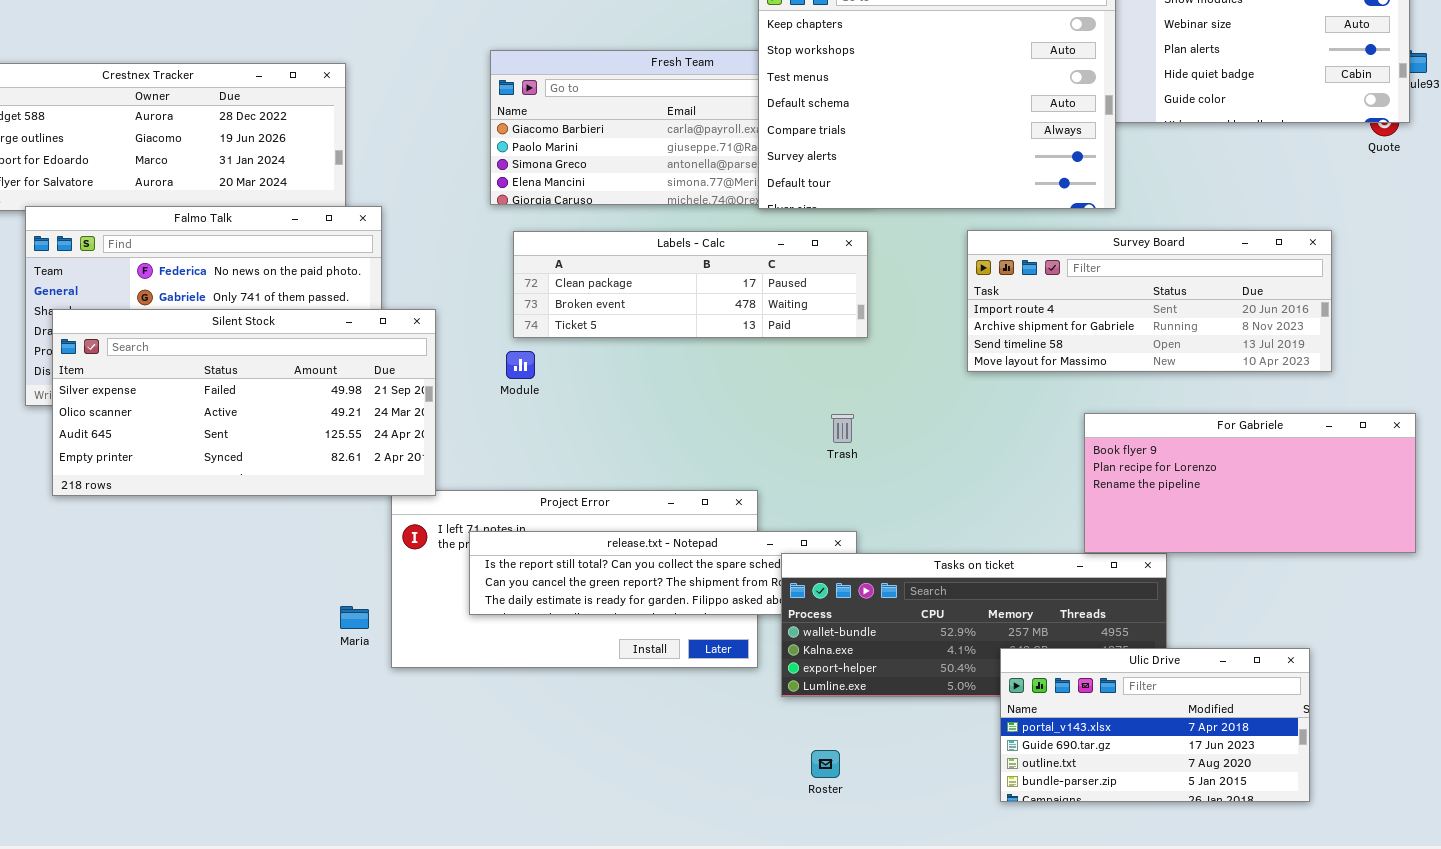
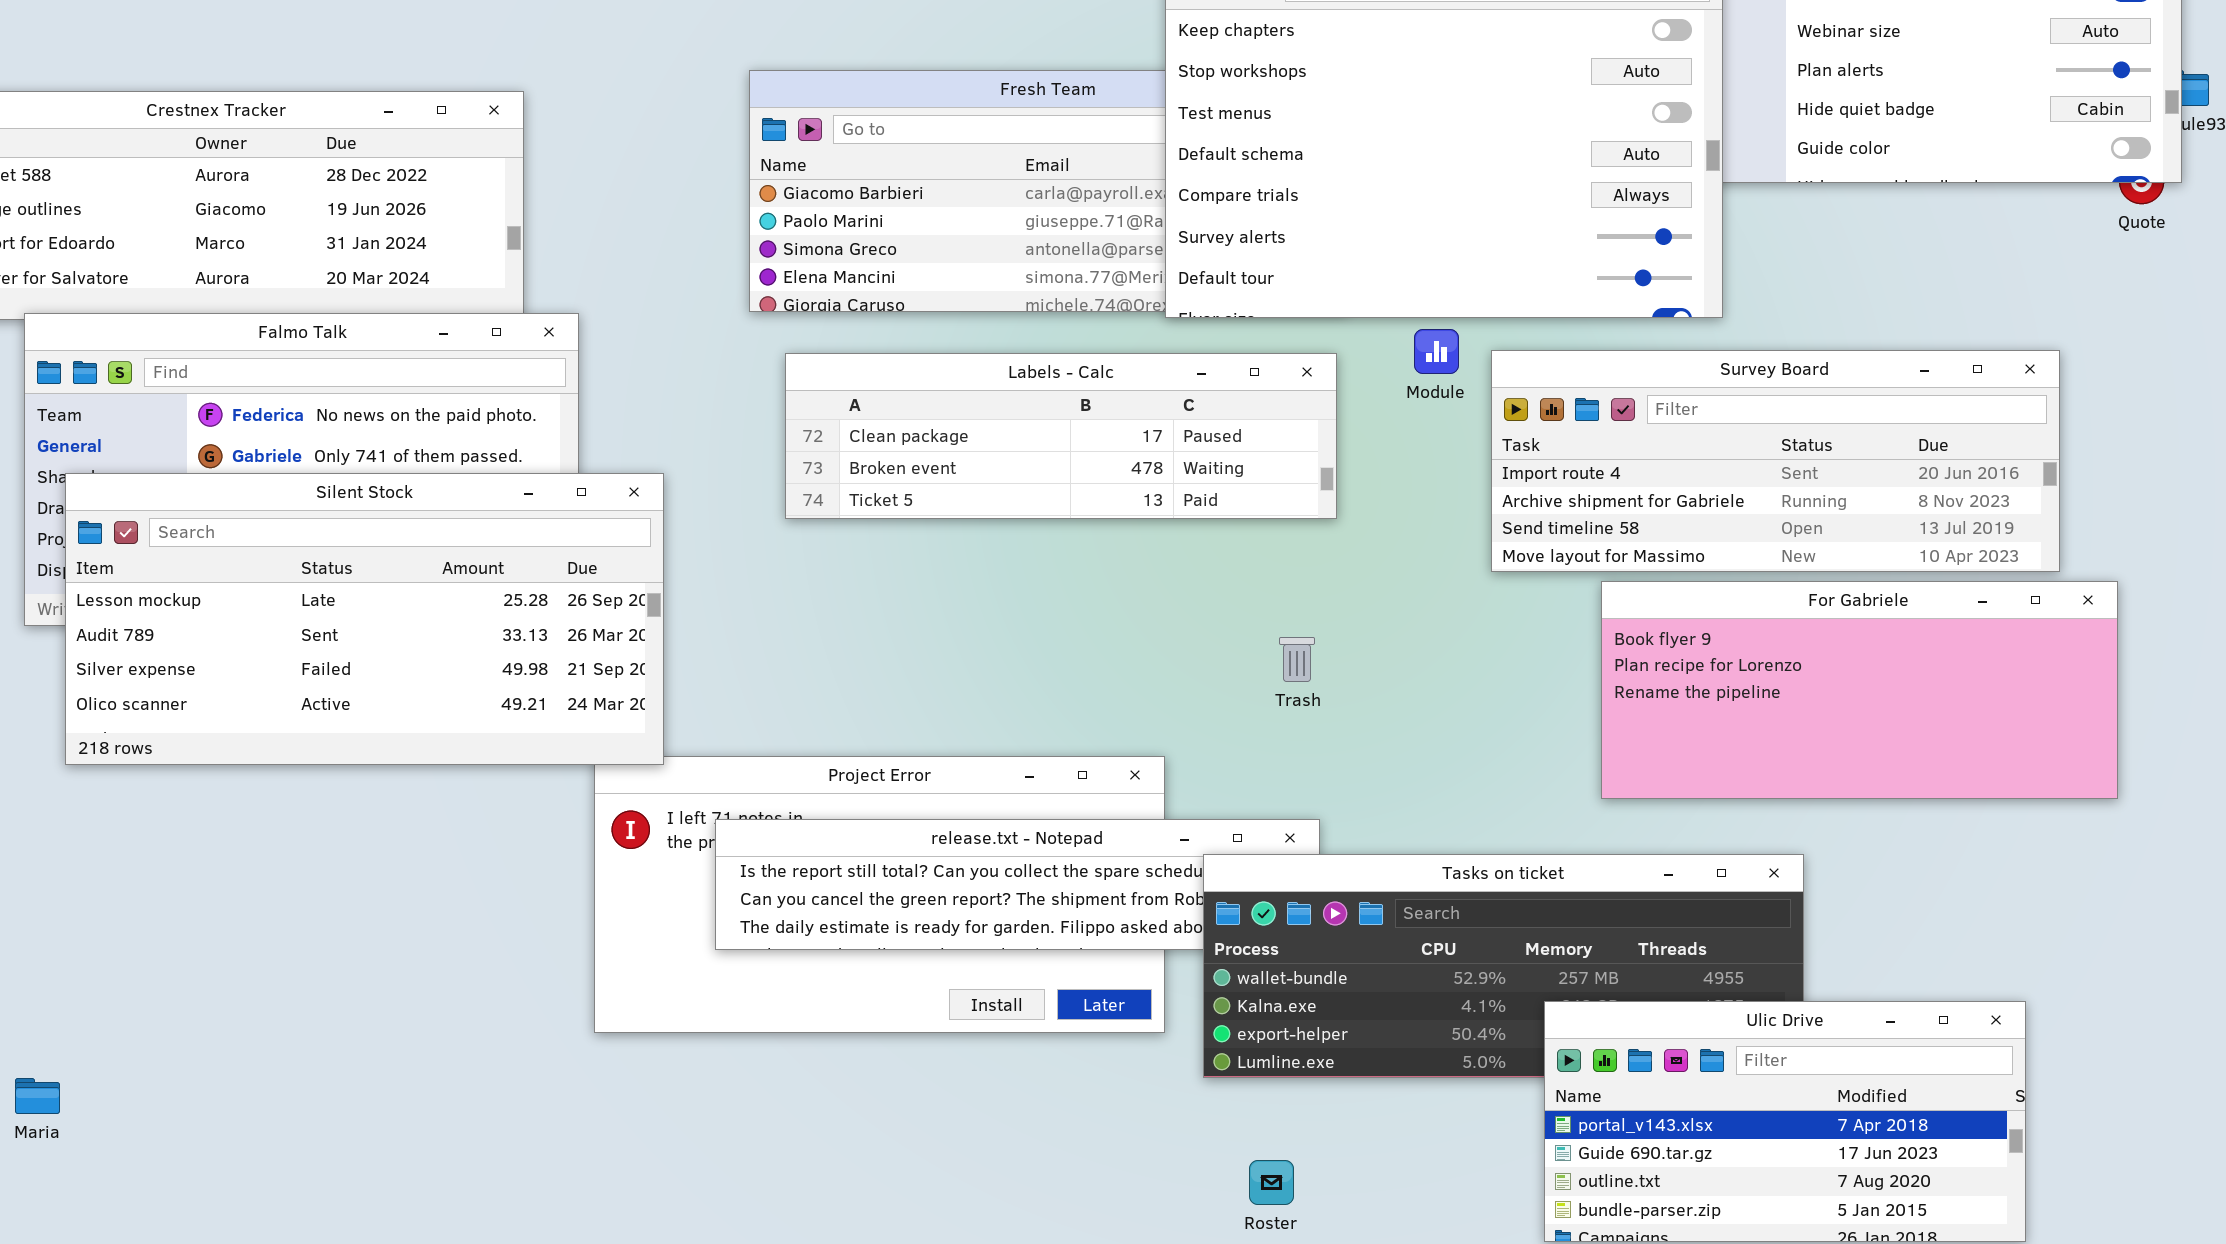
Silent Stock: [52,309,436,496] -> [65,473,664,765], scrolled up 2 rows
Module: [506,351,535,379] -> [1414,329,1459,374], moved
For Gabriele: [1084,413,1416,553] -> [1601,581,2118,799], moved
Maria: [340,606,369,629] -> [15,1078,60,1114], moved

